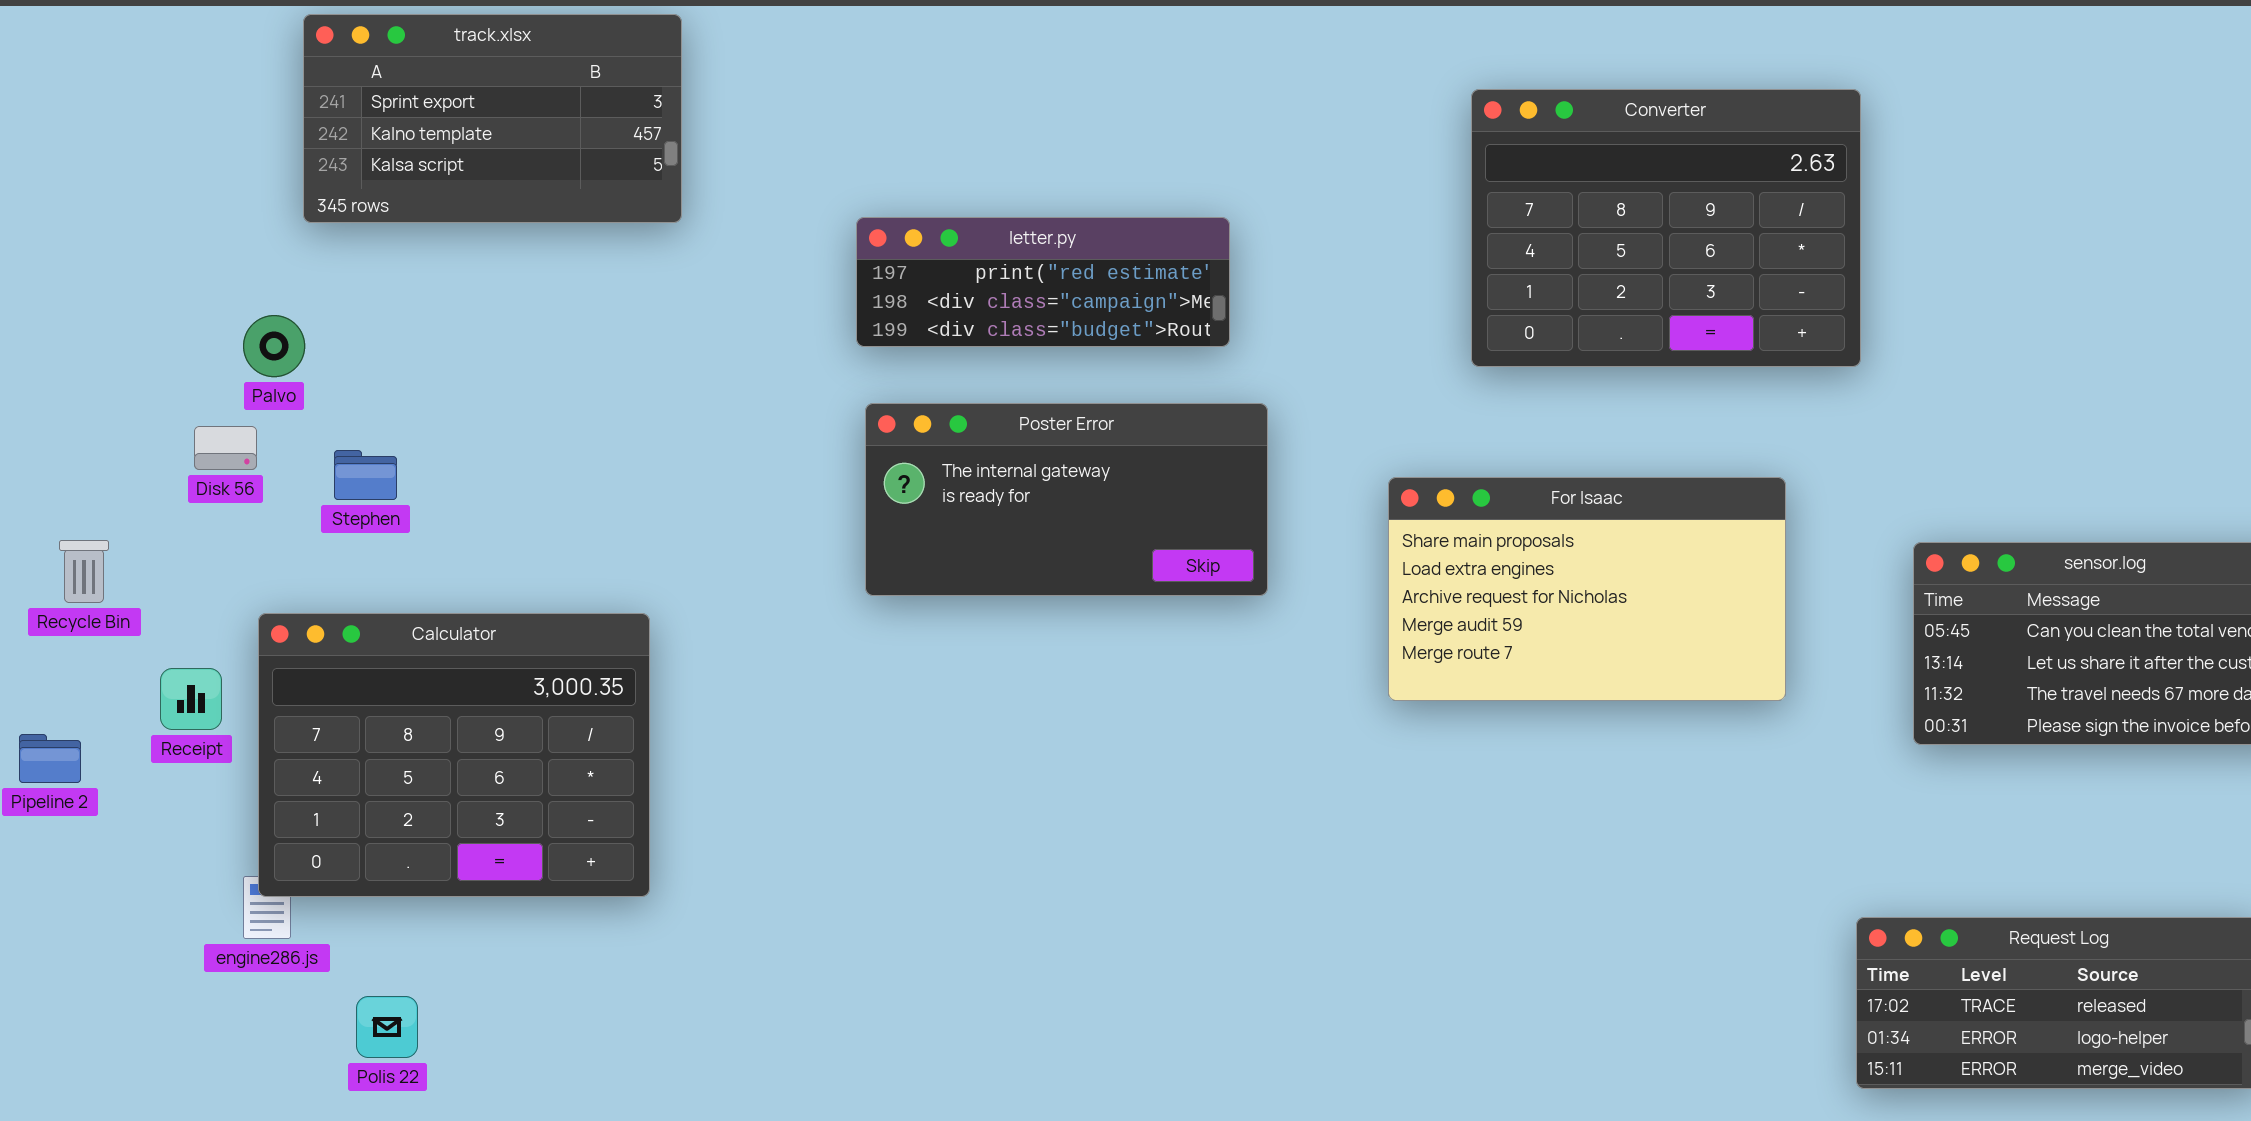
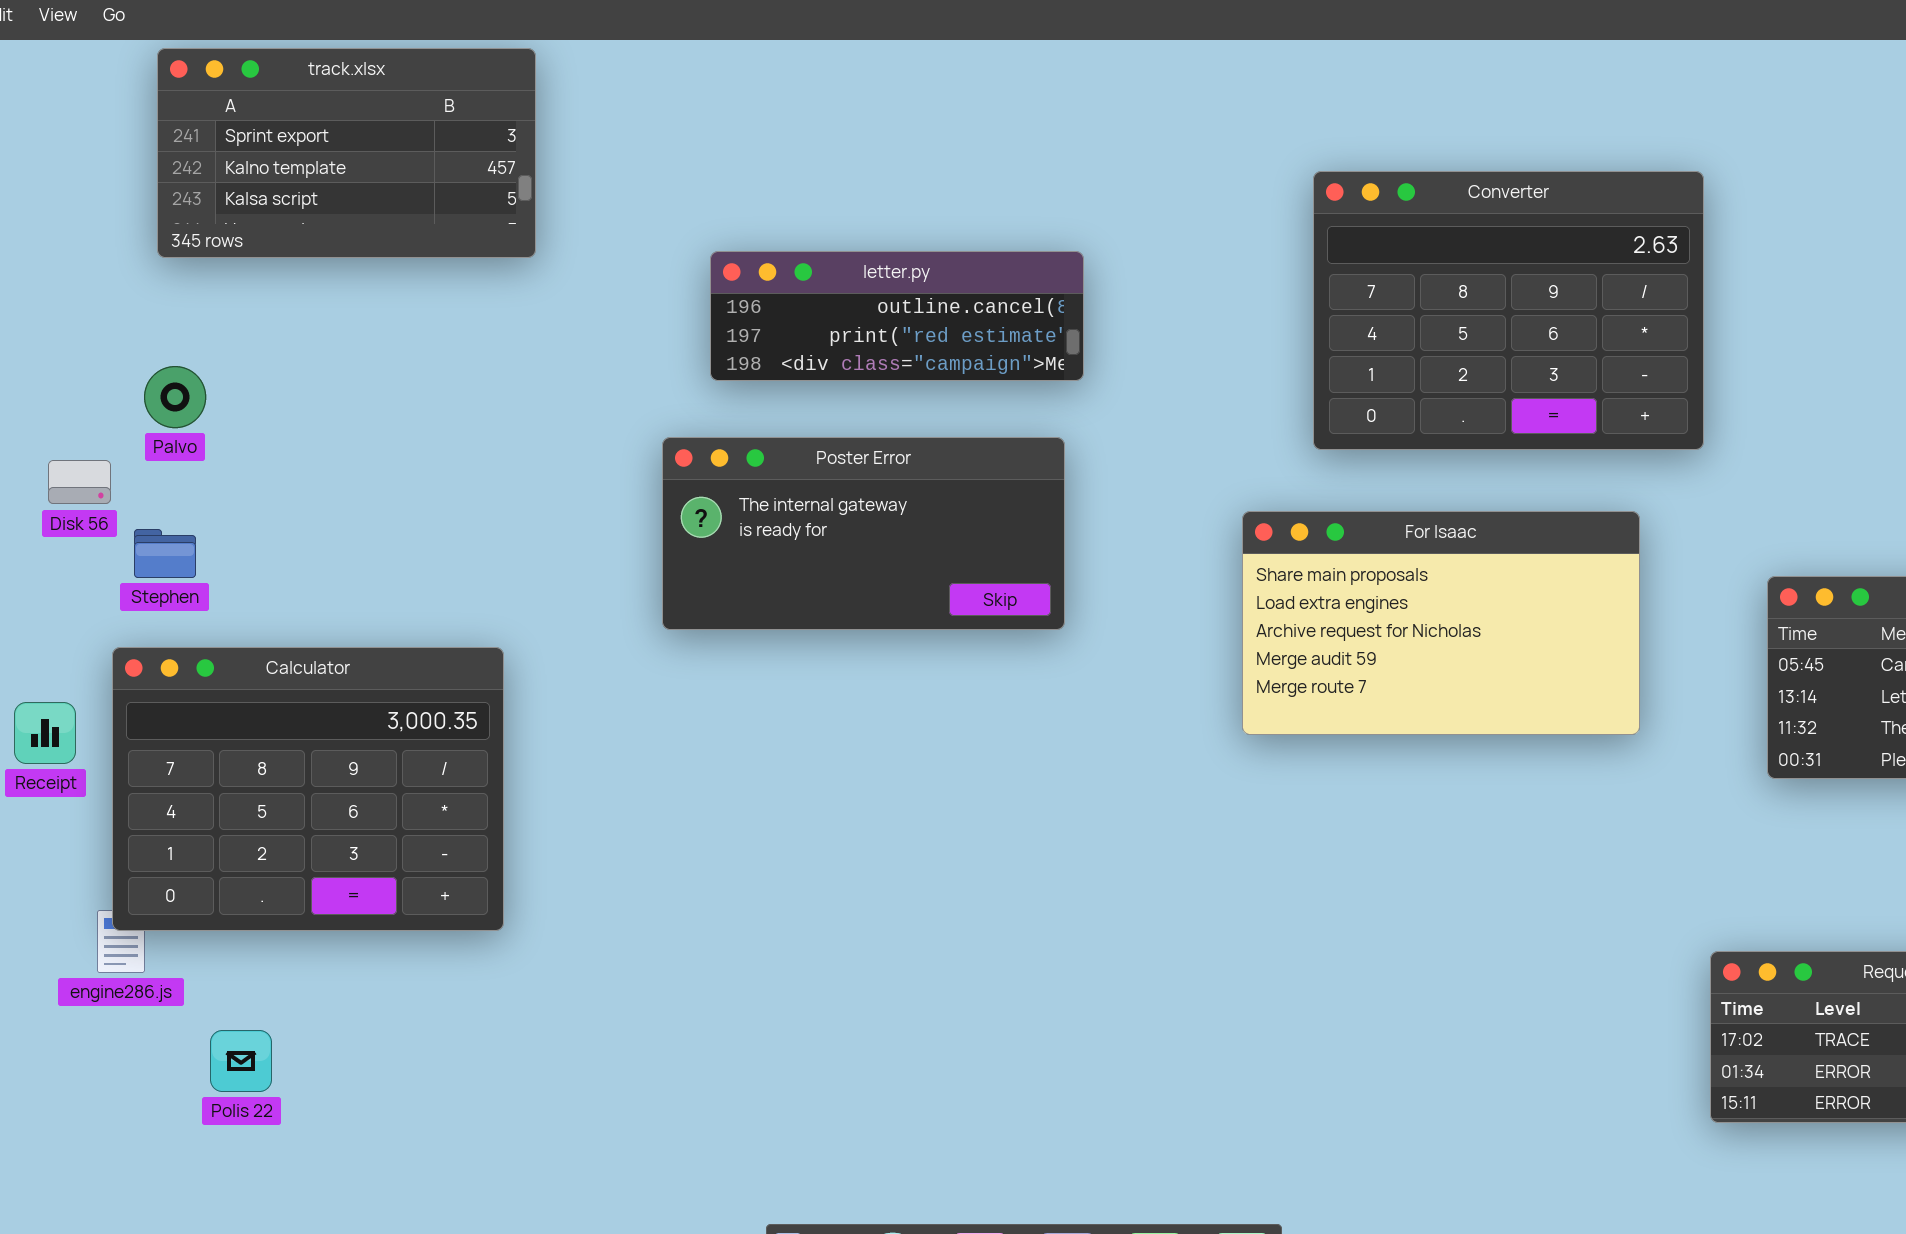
Converter: [1471,89,1861,367] -> [1313,171,1704,450], moved
letter.py: [856,217,1230,347] -> [710,251,1084,381], scrolled up 1 row
Palvo: [243,315,305,377] -> [144,366,206,428], moved
Poster Error: [865,403,1268,596] -> [662,437,1065,630], moved
Stephen: [334,450,397,500] -> [134,529,196,578], moved

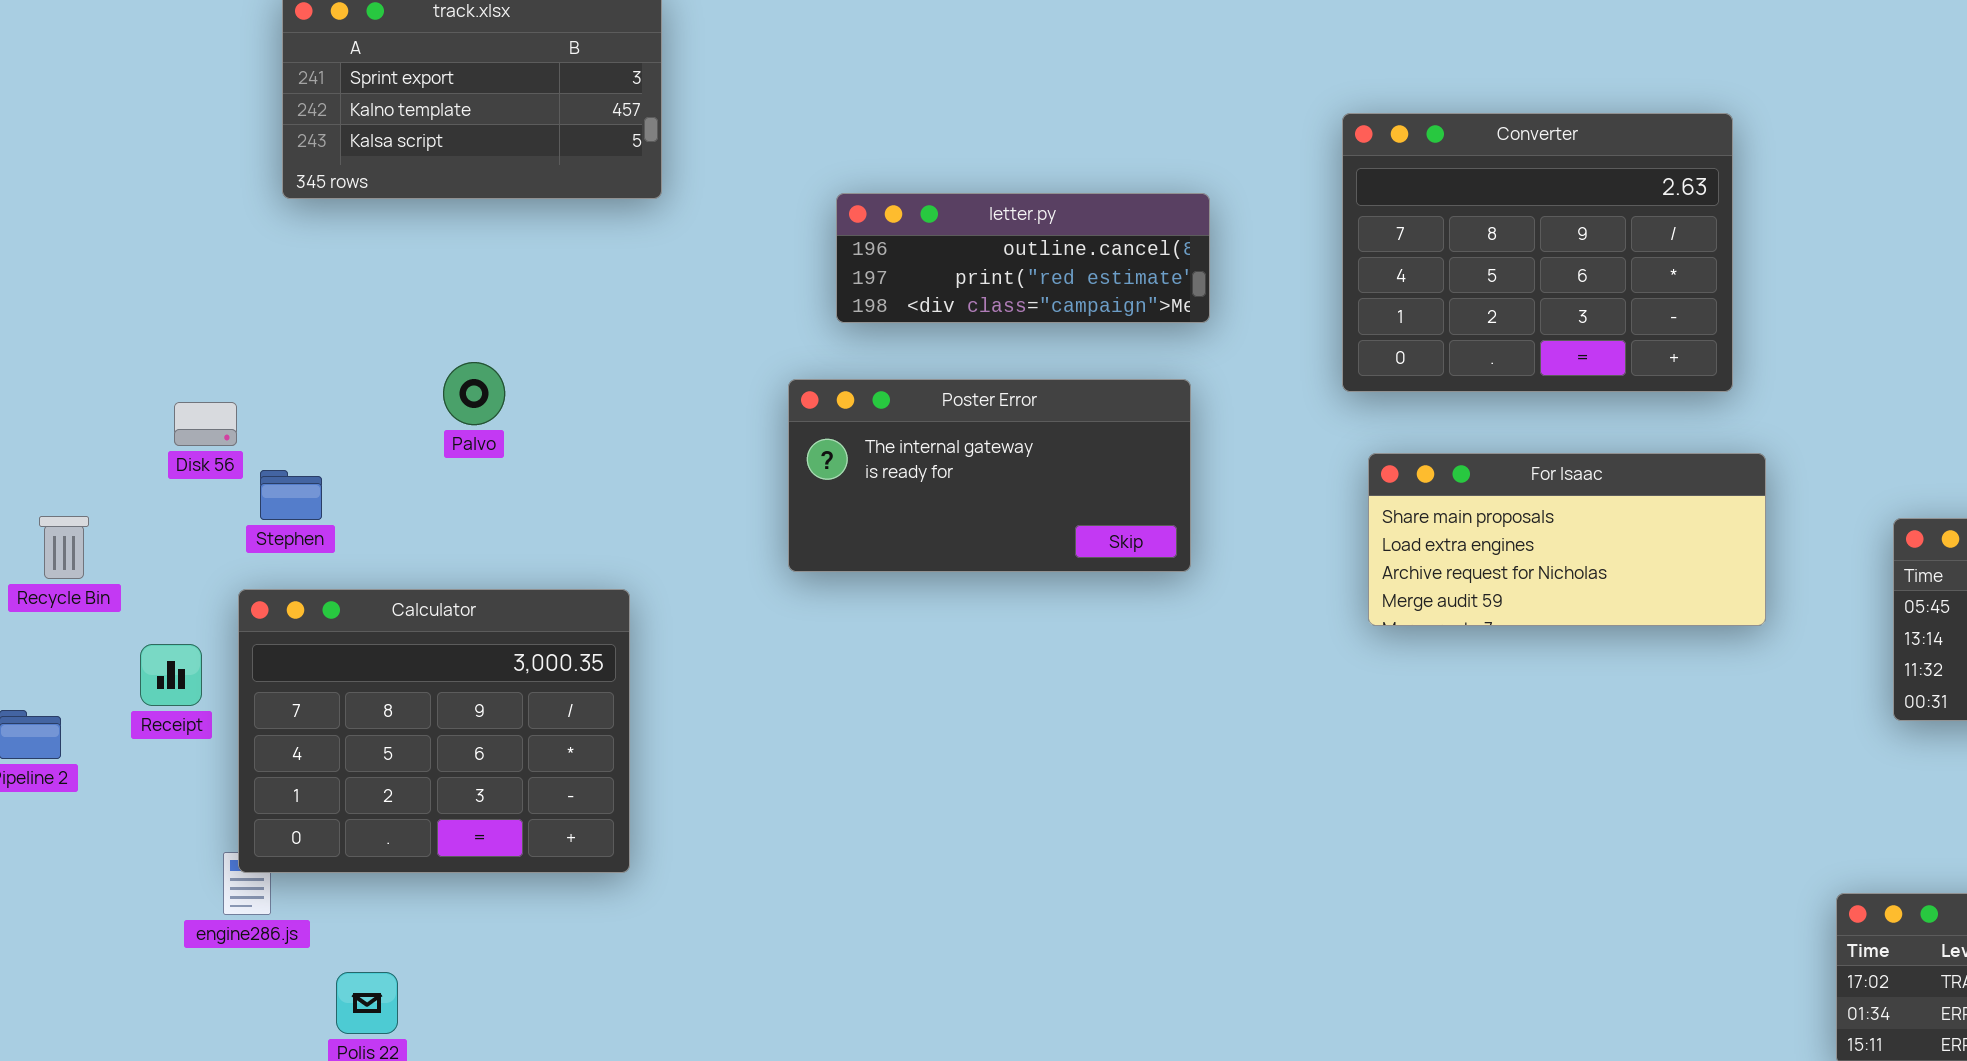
Converter: [1313,171,1704,450] -> [1342,113,1733,392], moved
Palvo: [144,366,206,428] -> [443,362,505,425], moved
For Isaac: [1242,511,1640,735] -> [1368,453,1766,626], resized

